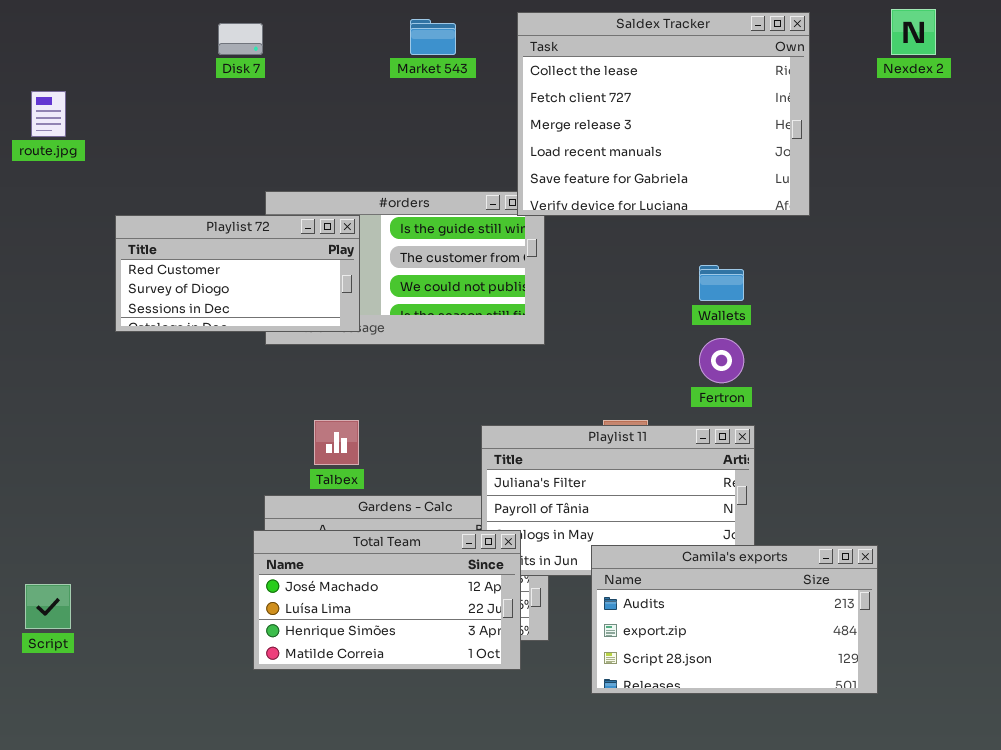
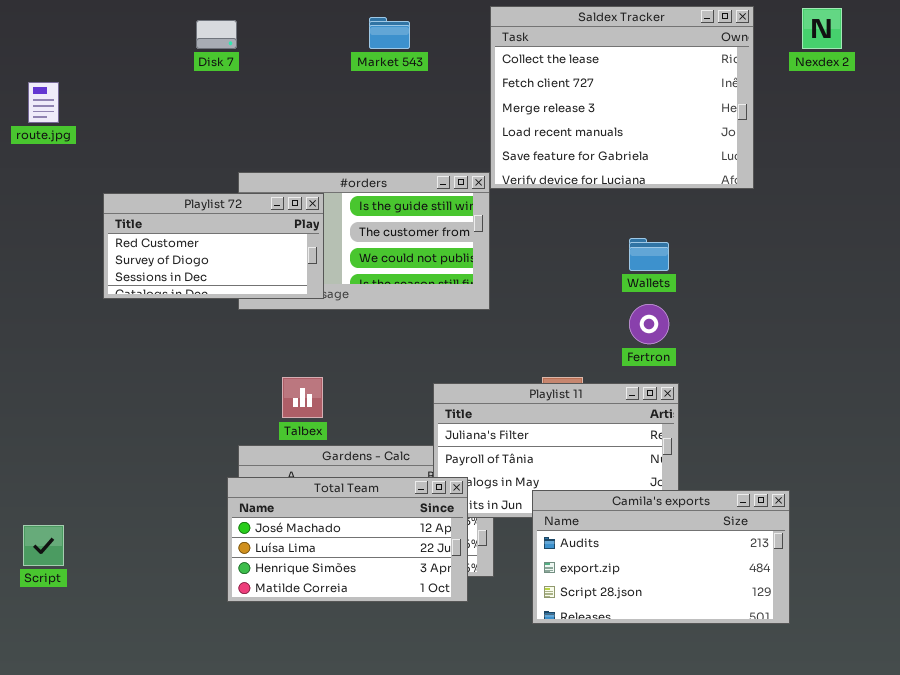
Saldex Tracker: [517,12,810,216] -> [490,6,754,189], moved

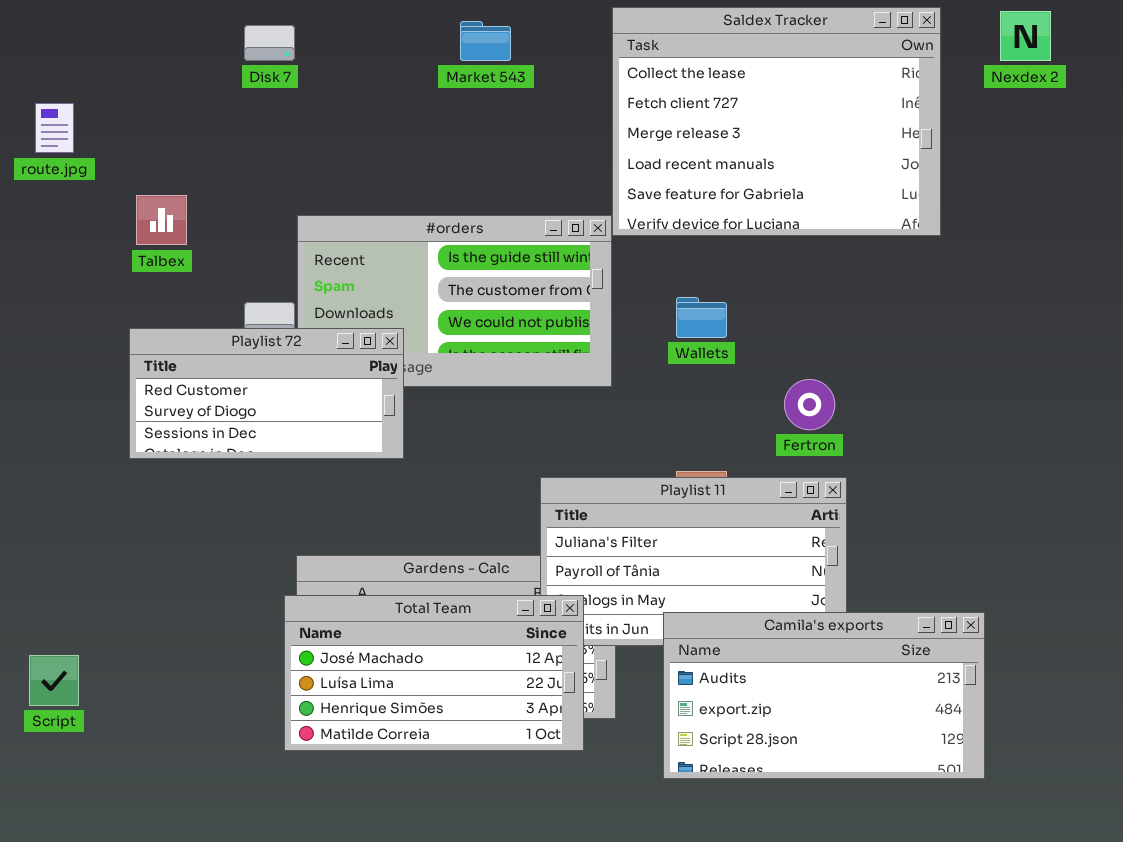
Playlist 72: [103,193,324,299] -> [129,328,404,459], moved
Wallets: [629,238,669,271] -> [676,297,727,338], moved
Talbex: [282,377,323,418] -> [136,195,187,245], moved

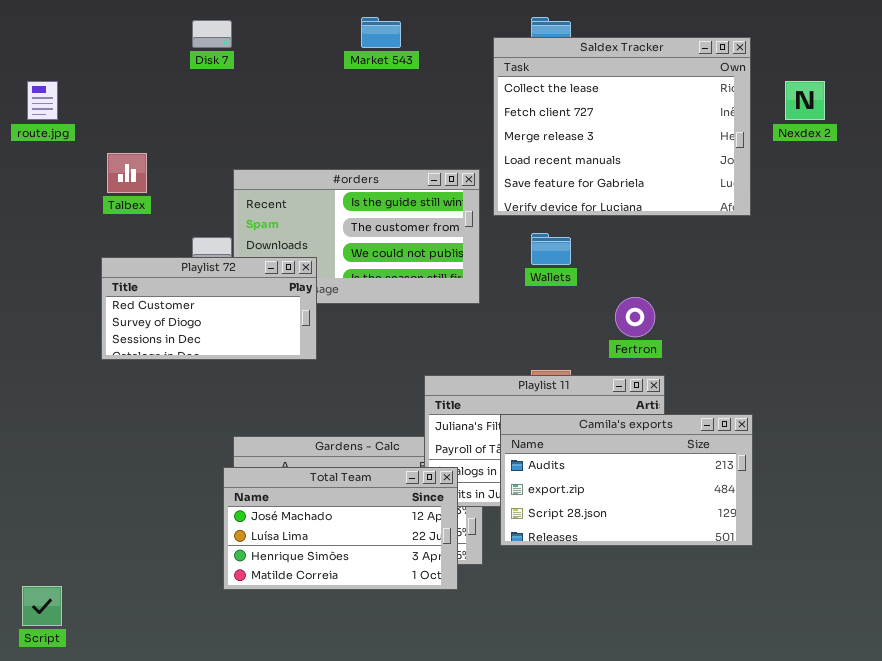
Saldex Tracker: [612,7,941,236] -> [493,37,751,216], moved
Nexdex 2: [1000,11,1051,61] -> [785,81,825,120], moved
Camila's exports: [663,612,985,779] -> [500,414,753,546], moved
Script: [29,655,79,706] -> [22,586,62,626], moved

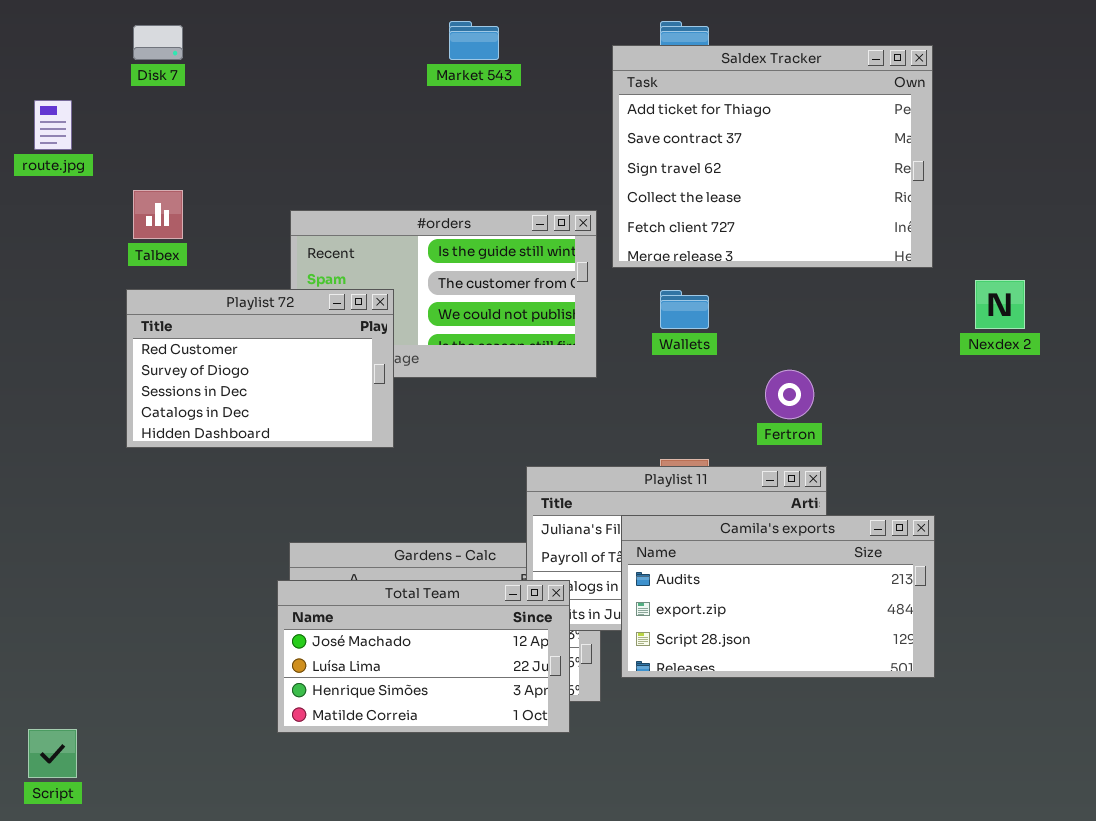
Disk 7: [192,20,232,48] -> [133,25,183,60], moved
Saldex Tracker: [493,37,751,216] -> [612,45,933,268], scrolled up 3 rows
Nexdex 2: [785,81,825,120] -> [975,280,1025,329], moved
Playlist 72: [101,257,317,360] -> [126,289,394,448], resized

